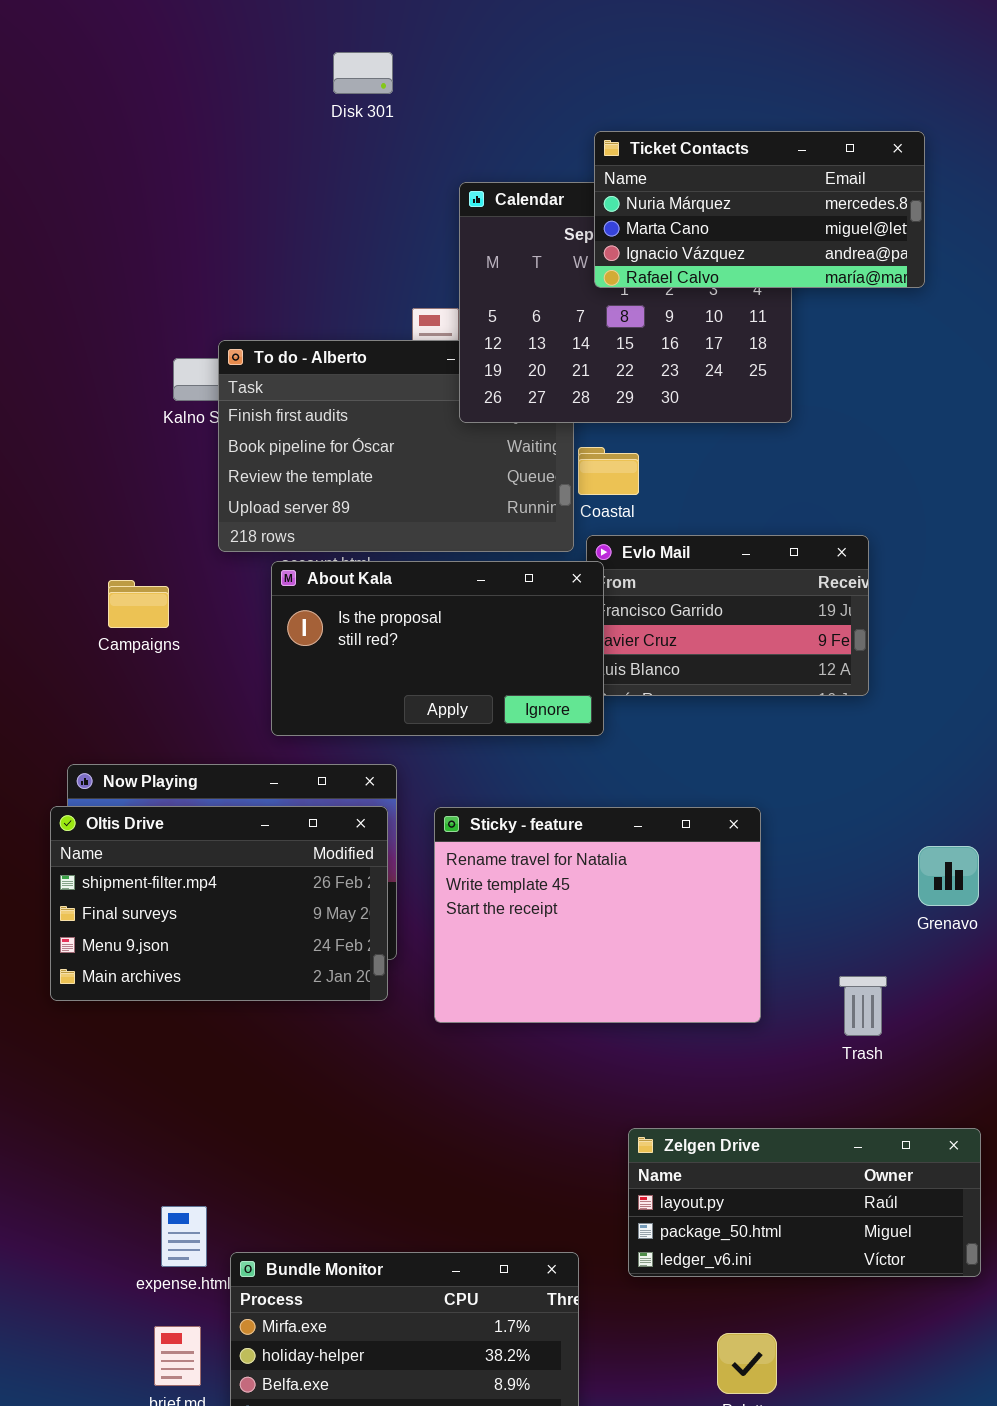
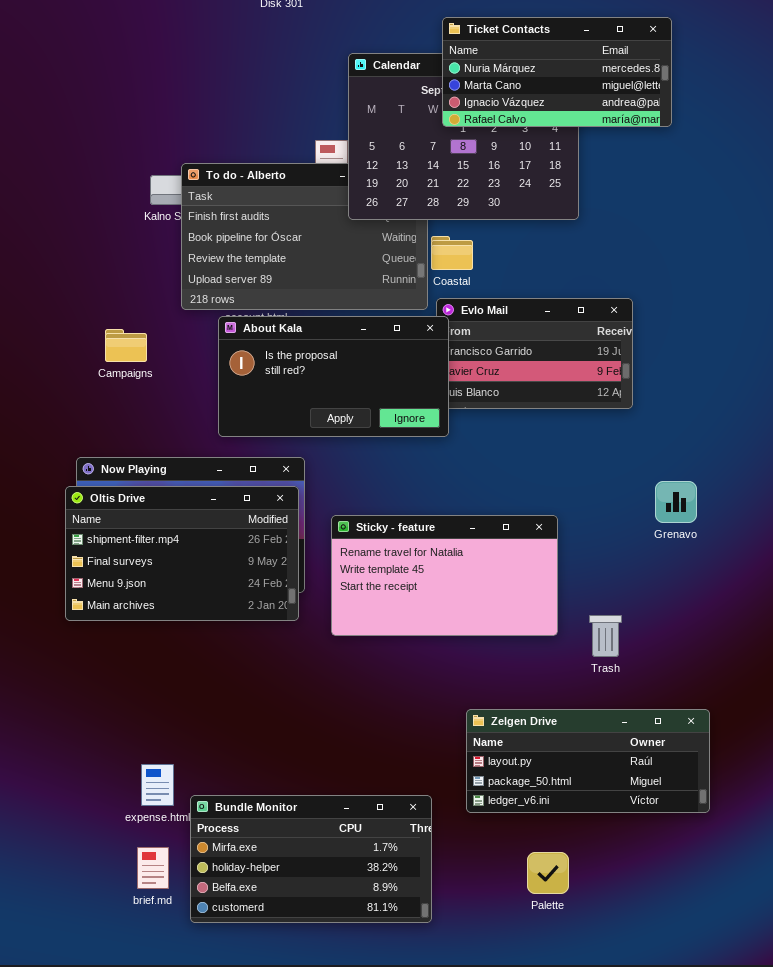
Sticky - feature: [434,807,761,1023] -> [331,515,558,636], resized
Grenavo: [918,846,979,906] -> [655,481,697,523], moved
Trash: [839,976,887,1036] -> [589,615,622,657], moved

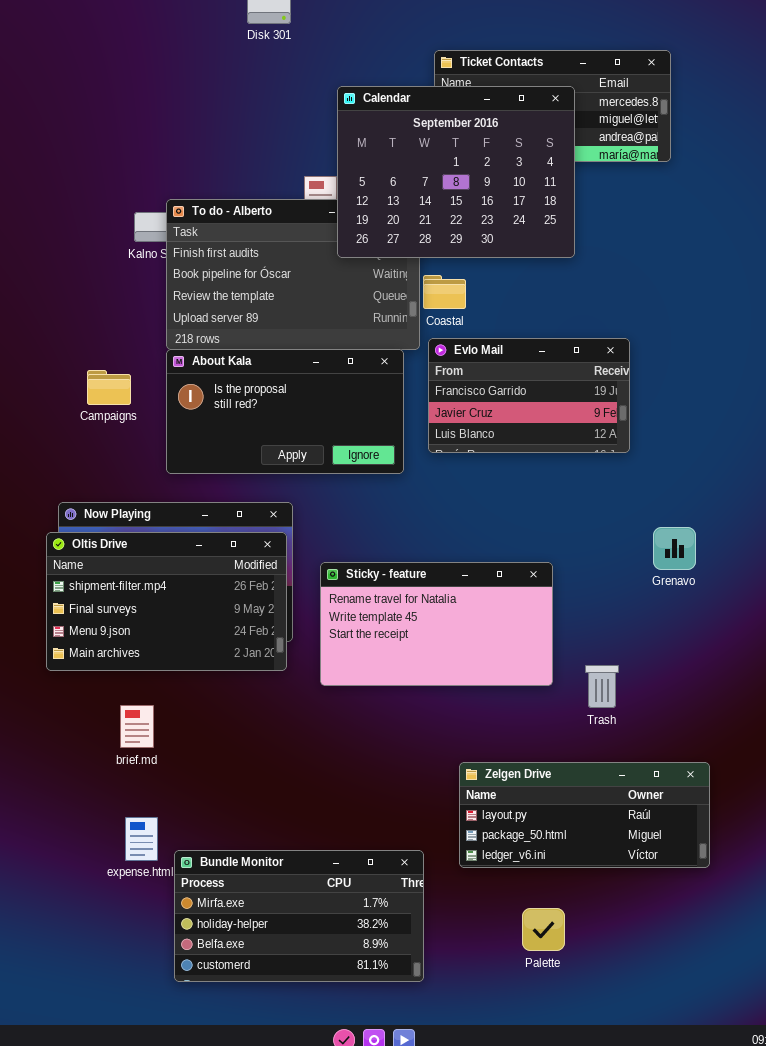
Calendar: [348,53,579,220] -> [337,86,575,258], raised
About Kala: [218,316,449,437] -> [166,349,404,474], moved
brief.md: [137,847,169,889] -> [120,705,154,748], moved

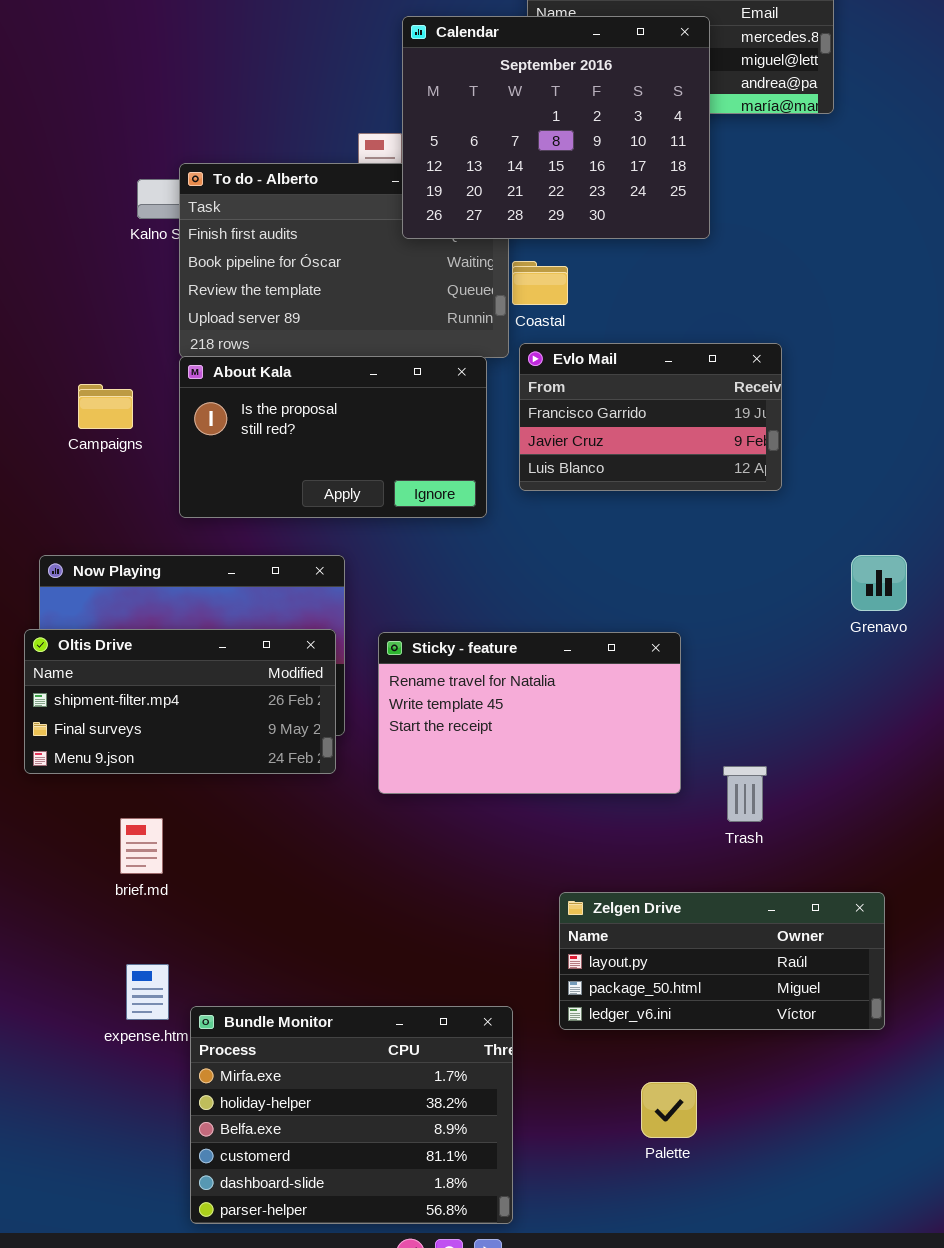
Grenavo: [653,527,696,570] -> [851,555,907,611], moved
Oltis Drive: [46,532,287,671] -> [24,629,336,774], resized
Bundle Monitor: [174,850,424,982] -> [190,1006,513,1224], resized

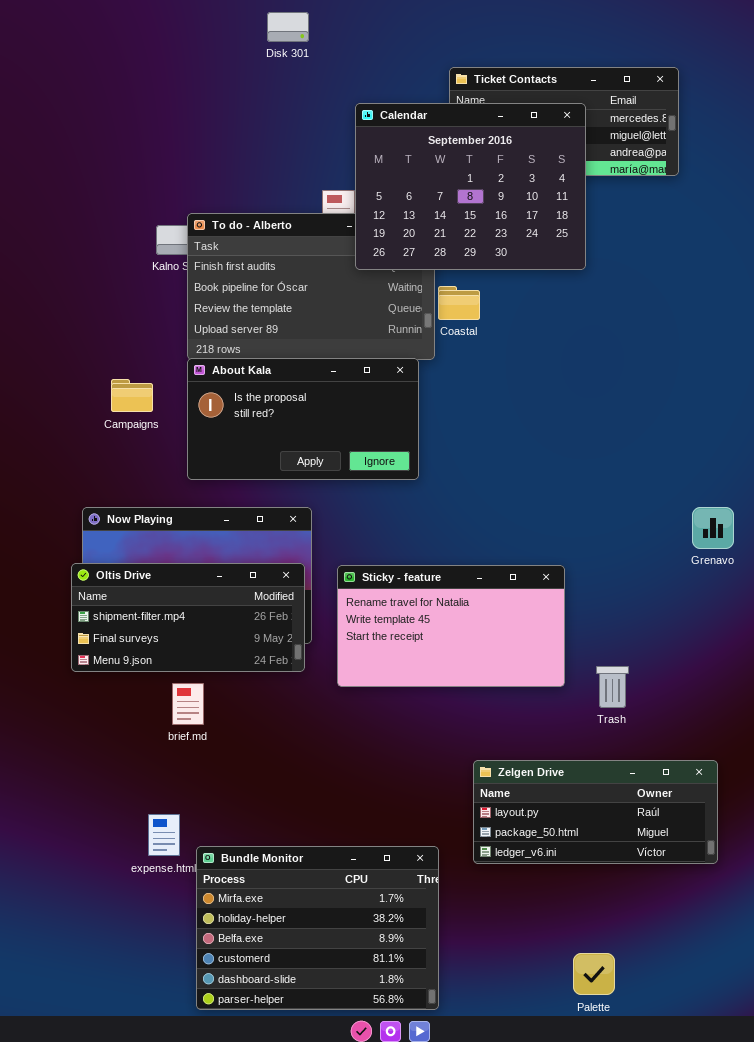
Evlo Mail: [519,343,782,491] -> none, closed
brief.md: [120,818,163,874] -> [172,683,204,725], moved
Palette: [641,1082,697,1138] -> [573,953,615,995], moved

